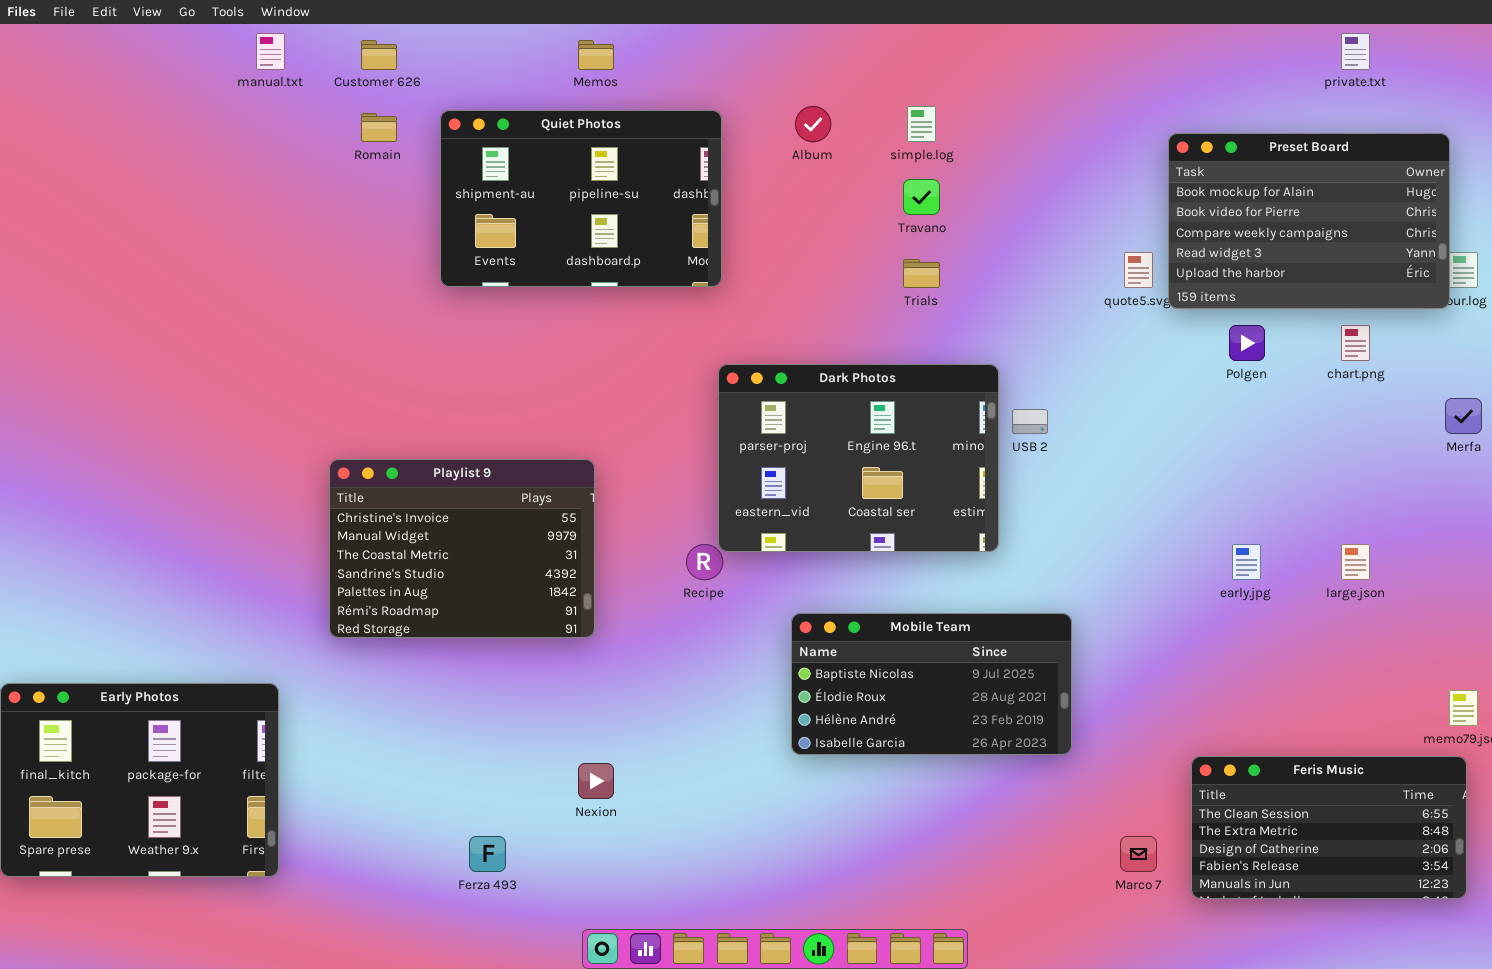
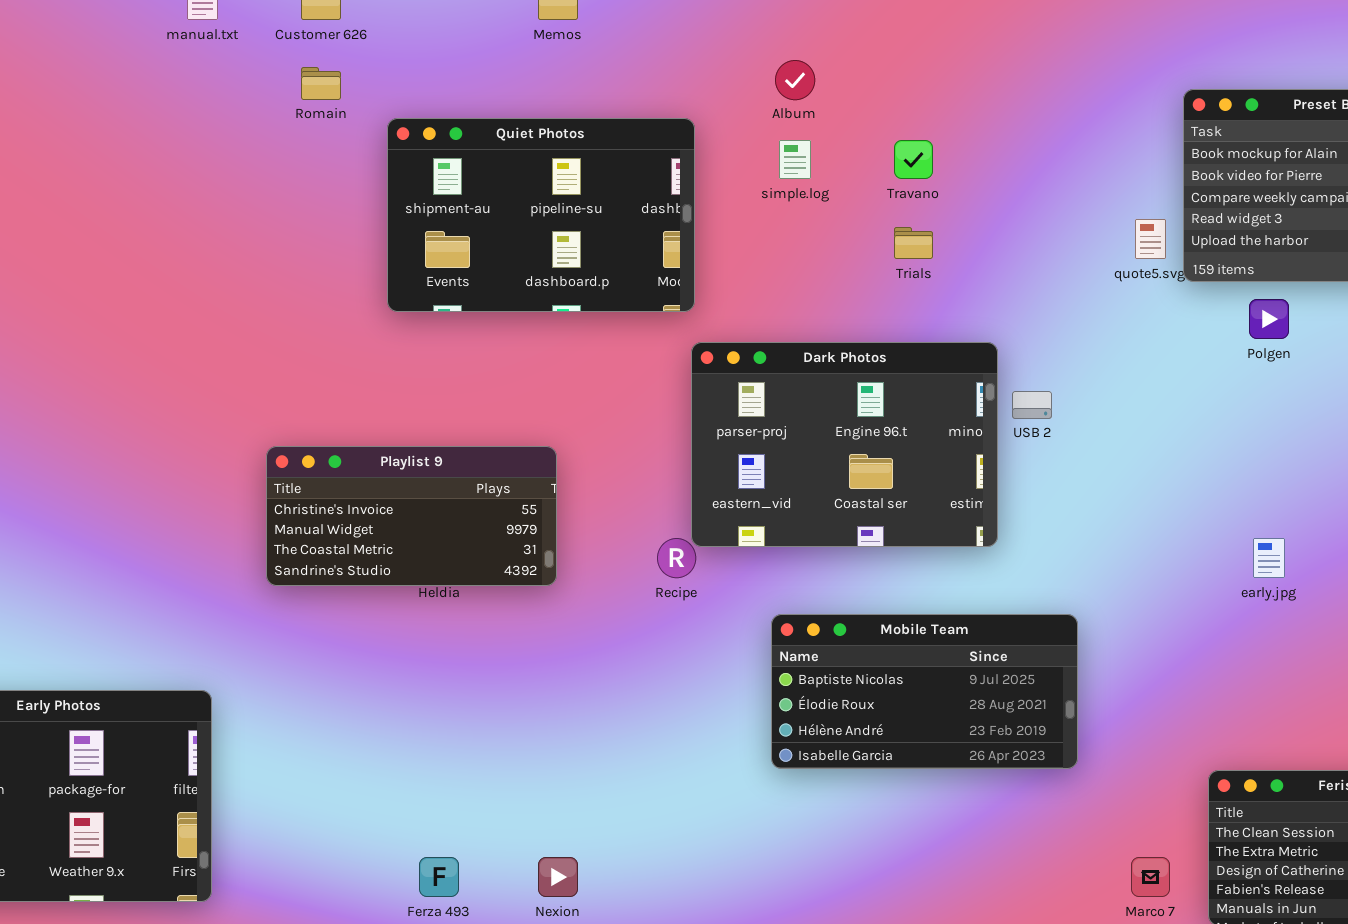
simple.log: [907,106,936,142] -> [779,140,811,179], moved
Quiet Photos: [440,110,722,287] -> [387,118,695,312], moved
Playlist 9: [329,459,595,638] -> [266,446,557,586], resized
Nexion: [578,763,614,799] -> [538,857,578,897], moved

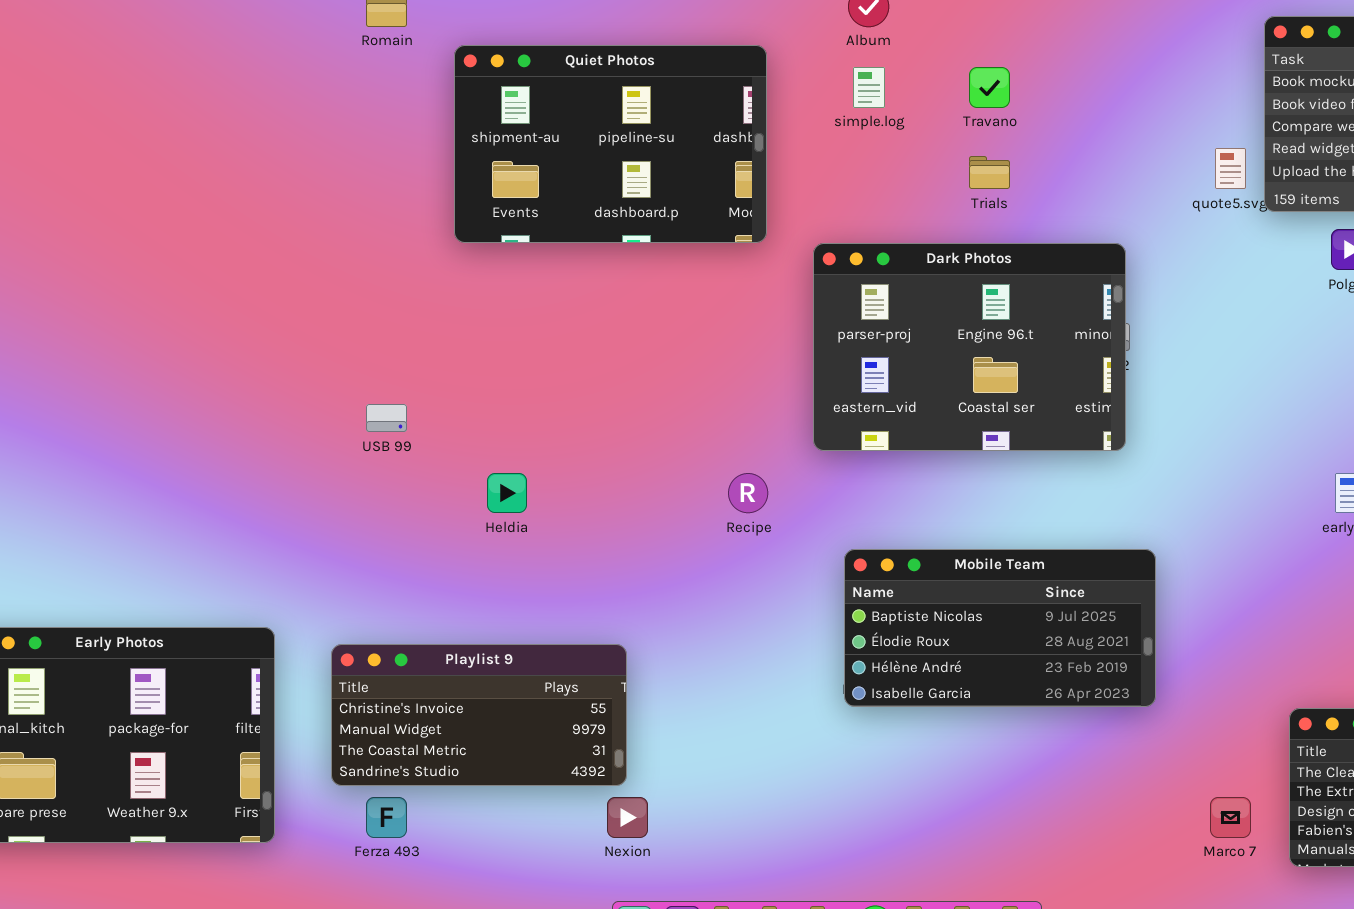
Dark Photos: [691,342,998,547] -> [813,243,1126,451], moved
Playlist 9: [266,446,557,586] -> [331,644,627,786], moved
Ferza 493: [419,857,459,897] -> [366,797,407,838], moved

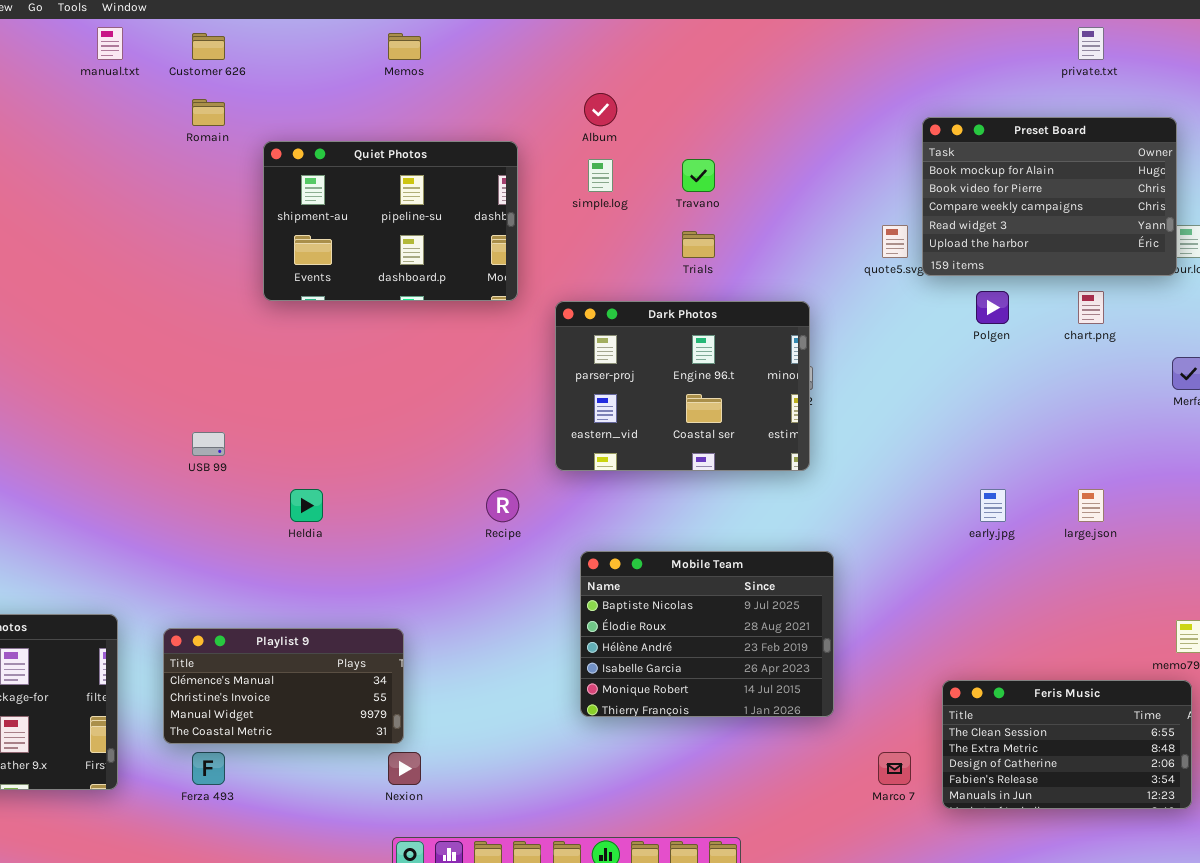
Mobile Team: [844,549,1156,707] -> [580,551,834,717], resized
Playlist 9: [331,644,627,786] -> [163,628,404,744], scrolled up 1 row

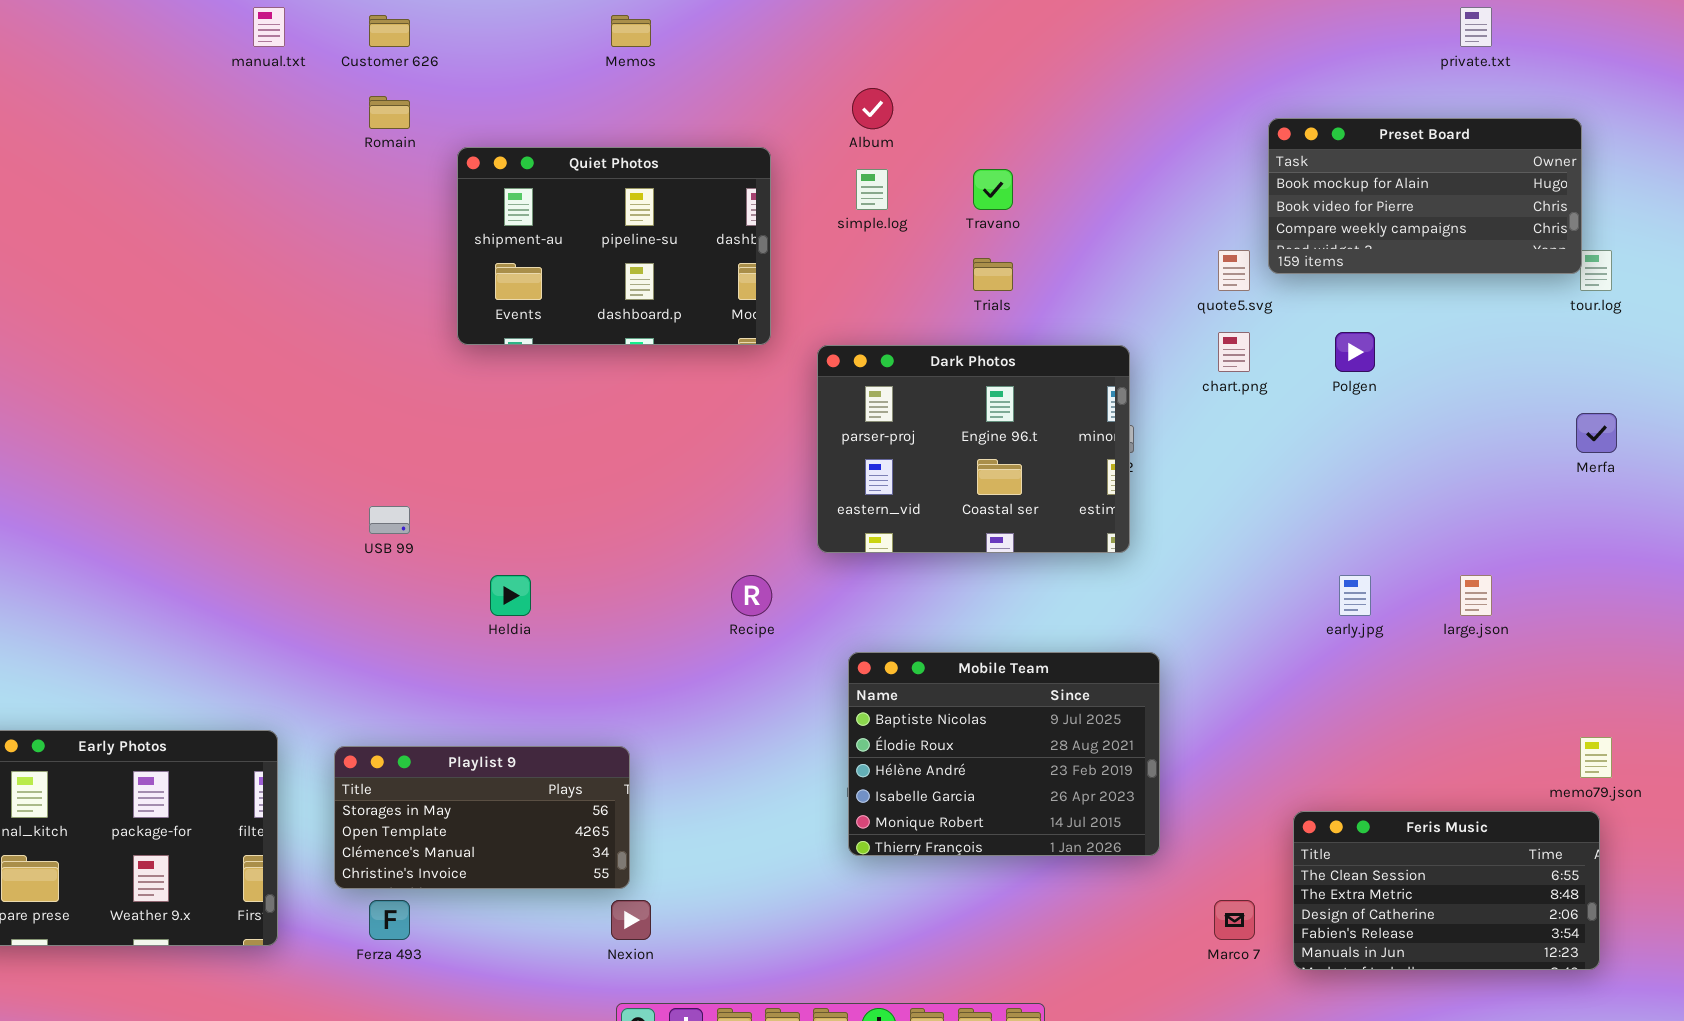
Preset Board: [922,117,1177,276] -> [1268,118,1582,274], resized
chart.png: [1078,291,1104,324] -> [1218,332,1250,372], moved
Playlist 9: [163,628,404,744] -> [334,746,630,889], scrolled up 2 rows

